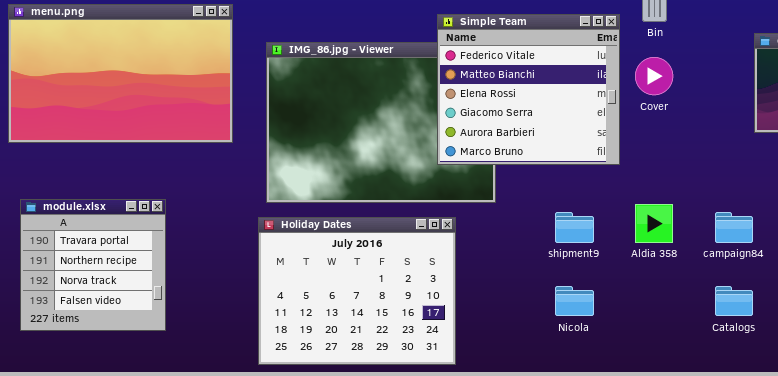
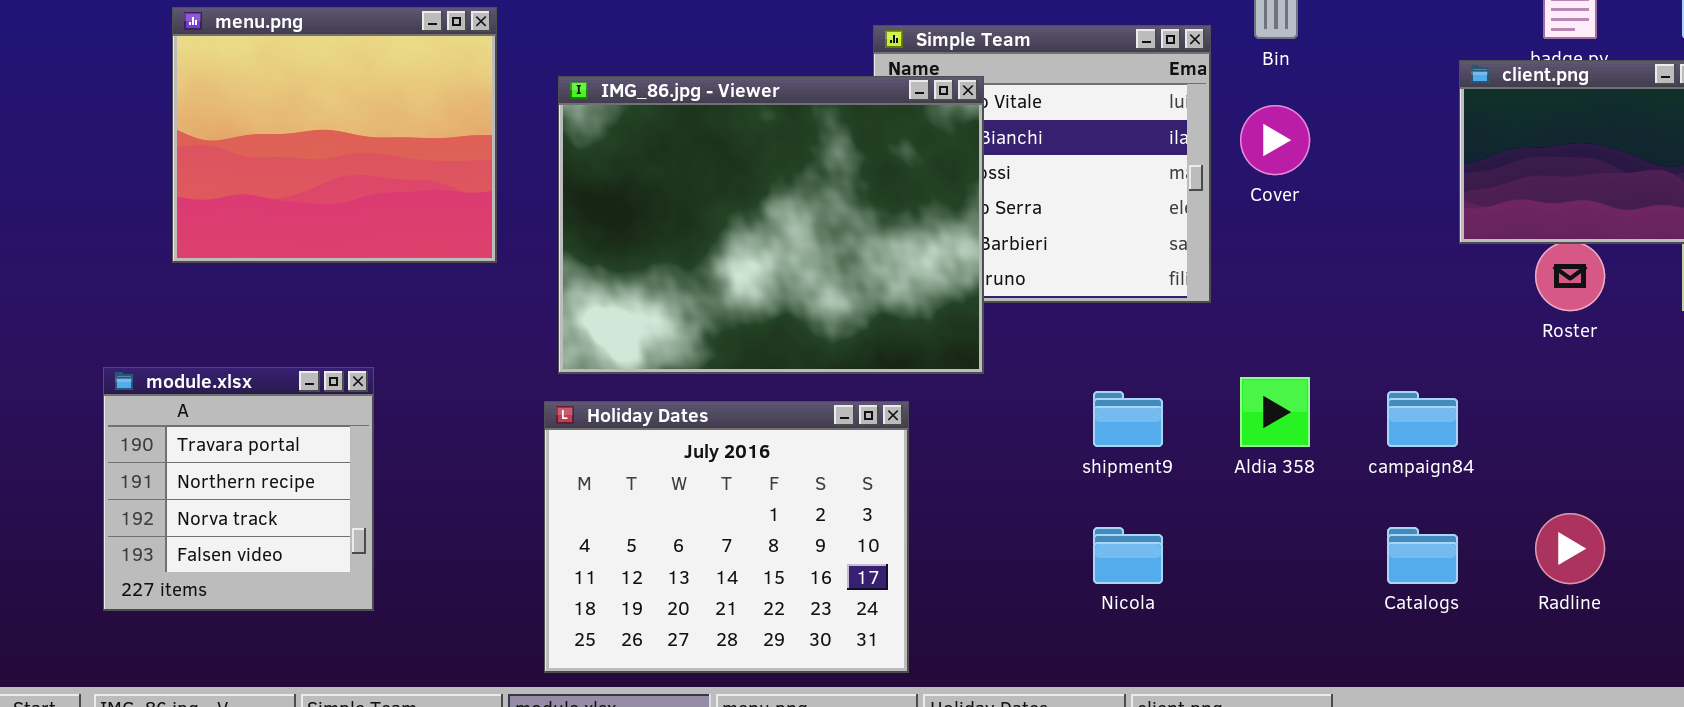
menu.png: [8,4,233,143] -> [172,7,497,263], resized
IMG_86.jpg - Viewer: [266,42,496,203] -> [558,76,984,374], raised

